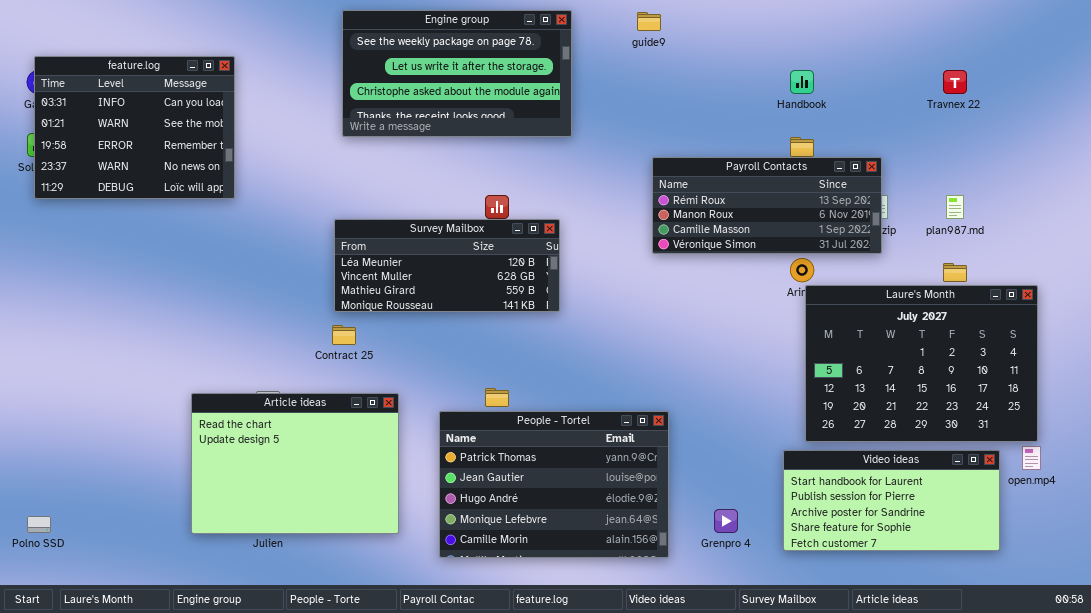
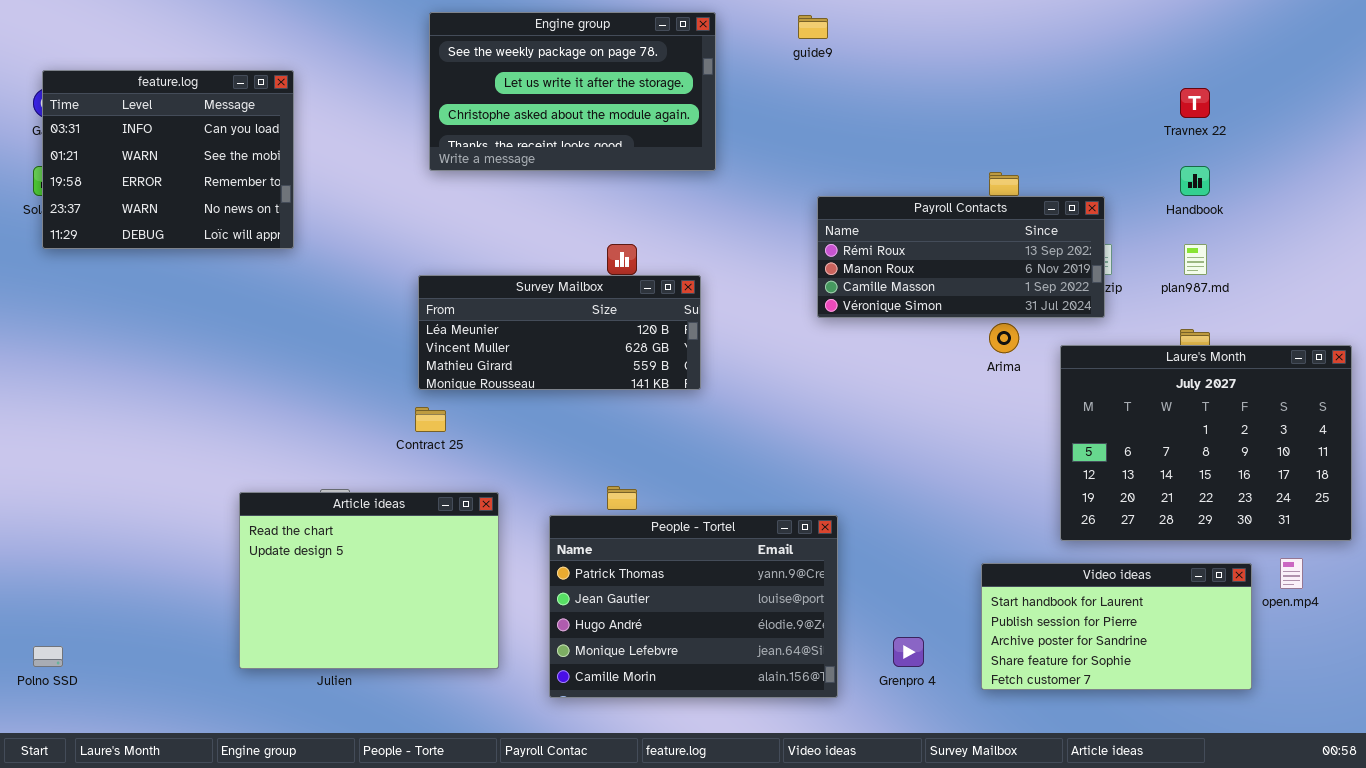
Handbook: [790,70,814,94] -> [1180,166,1210,196], moved
Laure's Month: [805,285,1038,442] -> [1060,345,1352,541], moved

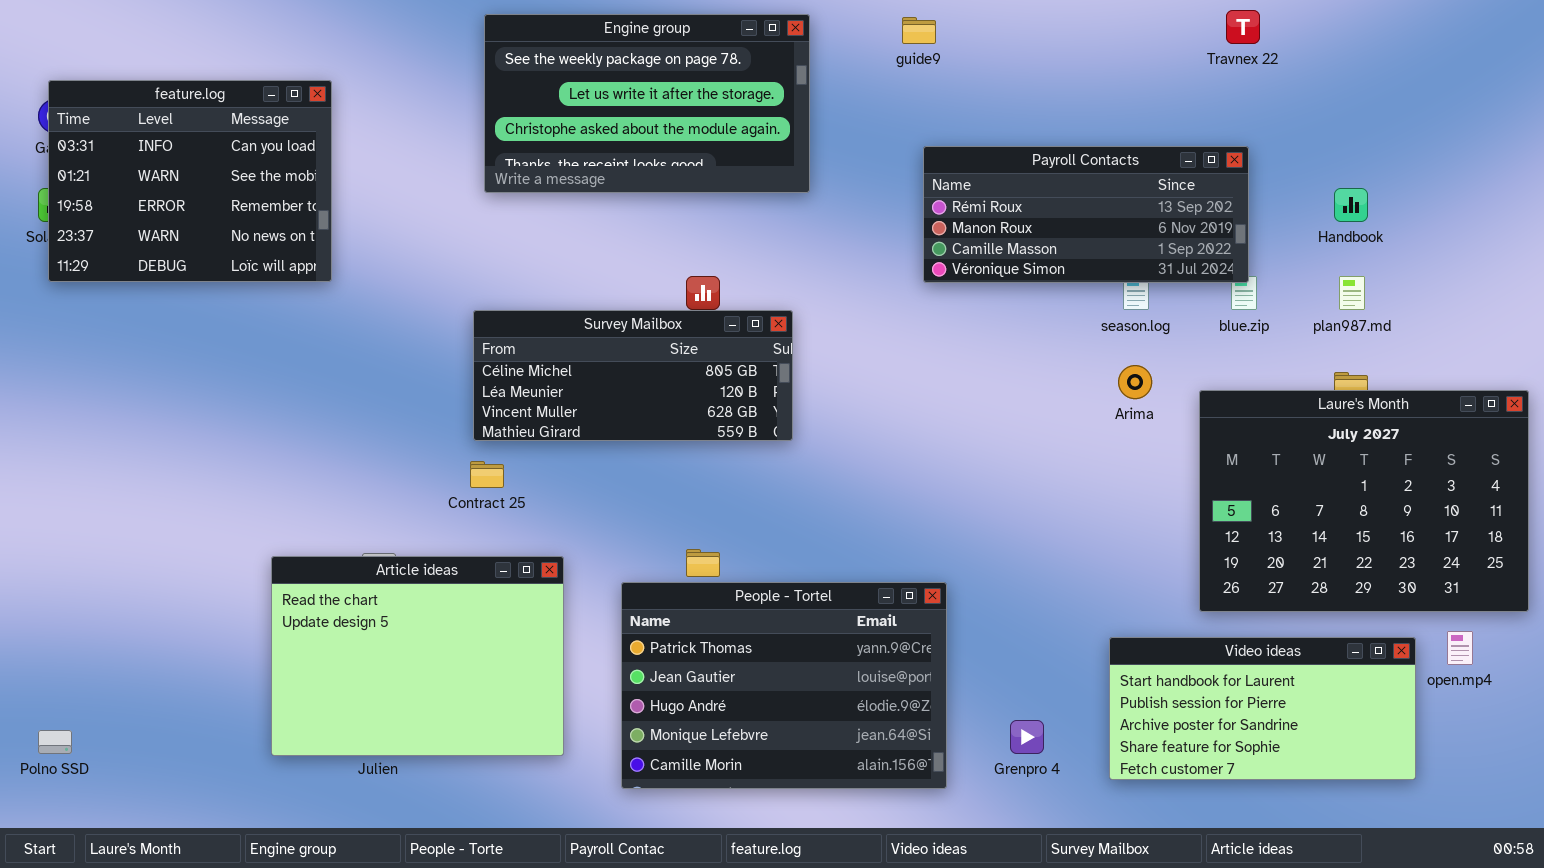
Travnex 22: [1180,88,1210,118] -> [1226,10,1260,44], moved
Payroll Contacts: [817,196,1105,318] -> [923,146,1249,283], moved
Survey Mailbox: [418,275,701,390] -> [473,310,793,441], scrolled up 1 row

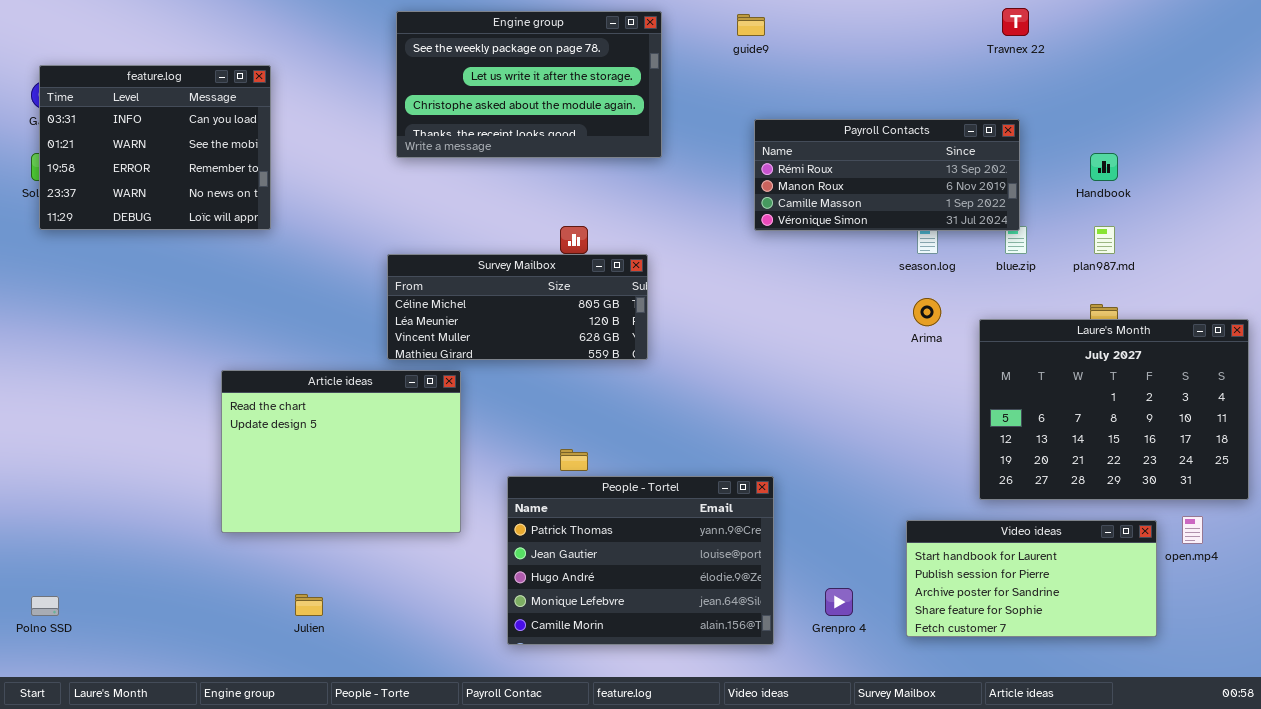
Article ideas: [271,556,564,756] -> [221,370,461,533], moved

